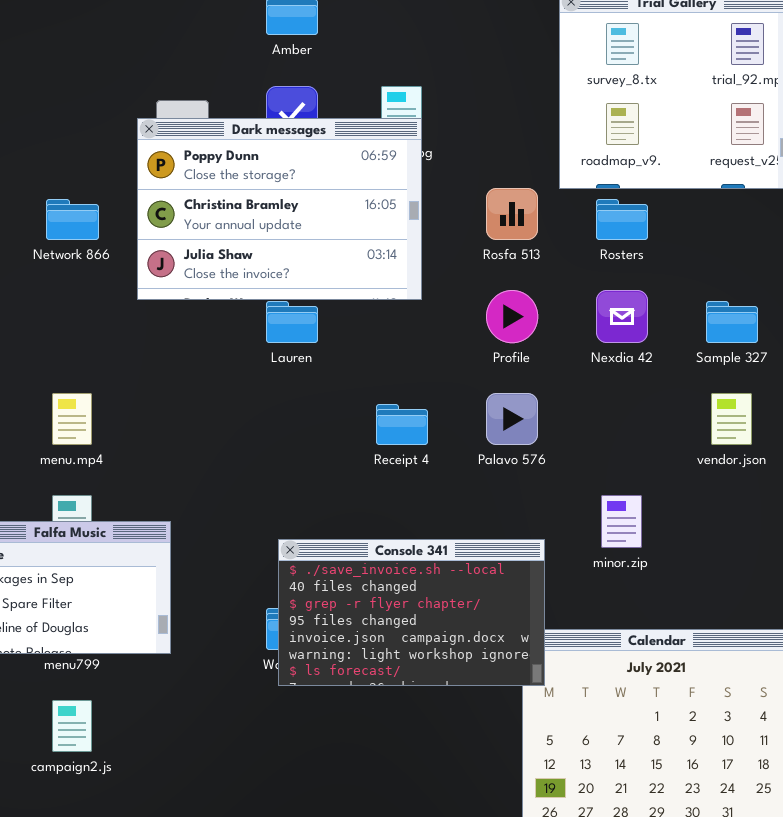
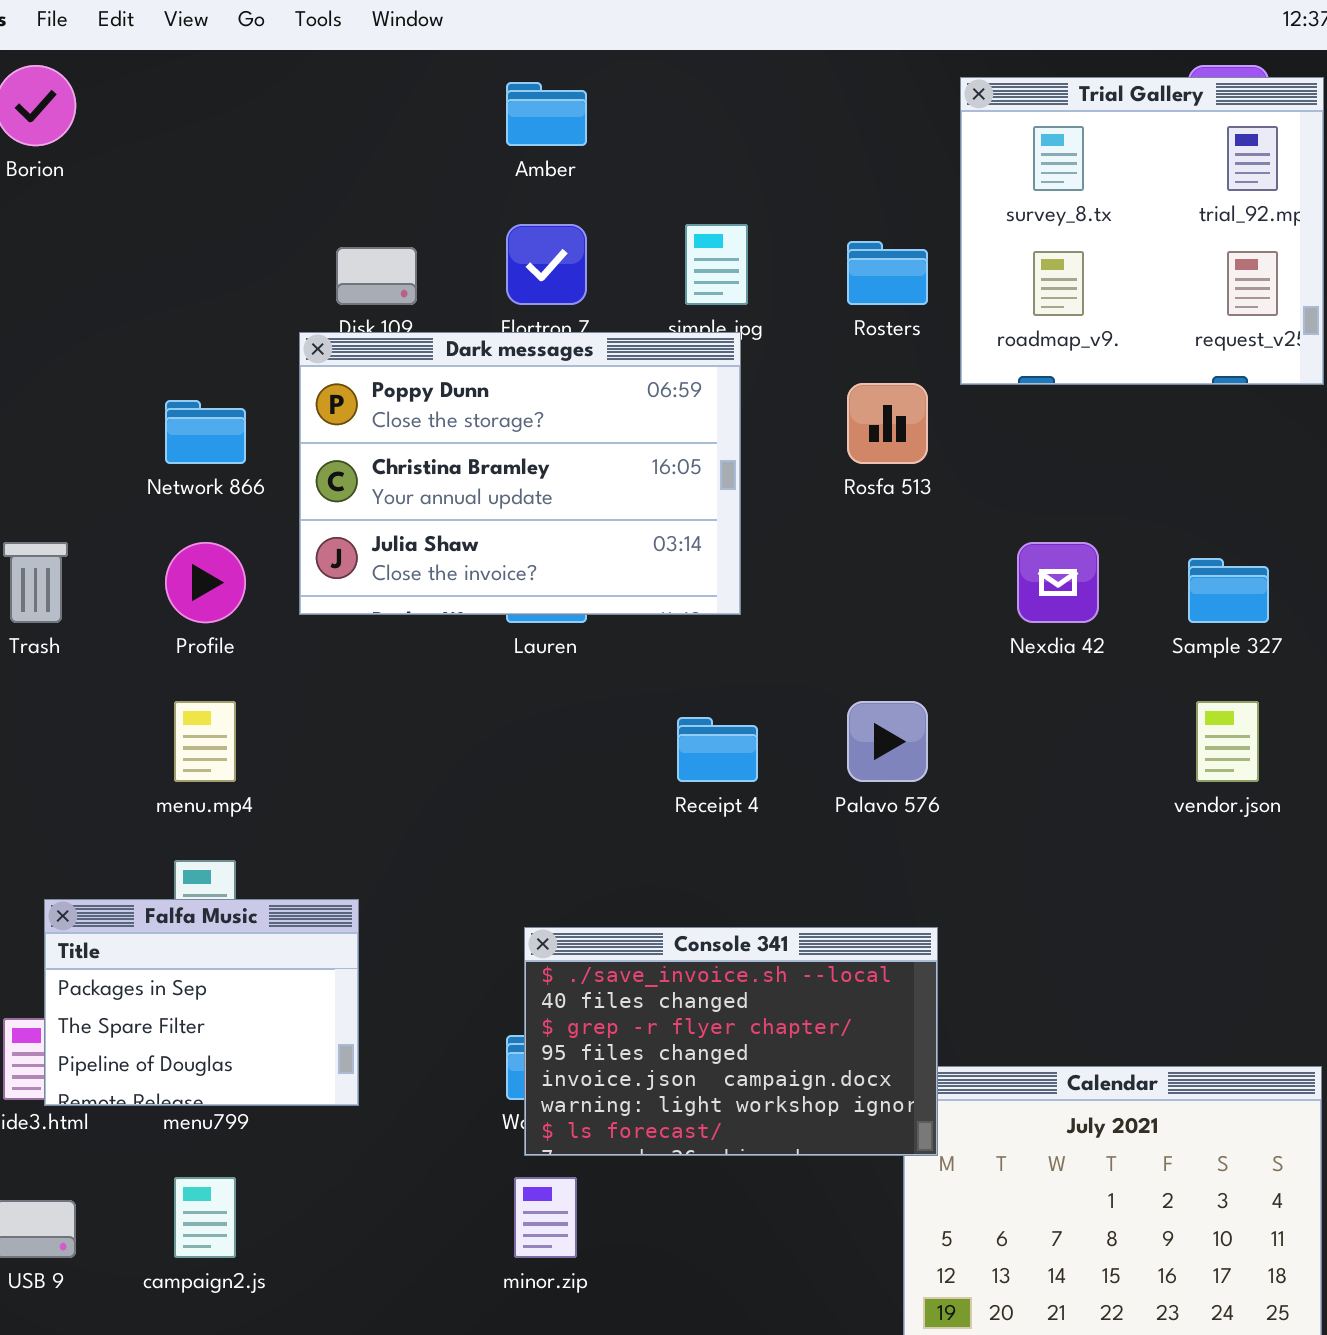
Dark messages: [137,118,422,300] -> [299,332,741,615], moved
Rosters: [596,199,648,240] -> [847,241,928,305], moved
Profile: [486,290,538,343] -> [165,542,246,623], moved
minor.zip: [601,495,642,548] -> [514,1177,577,1258], moved

